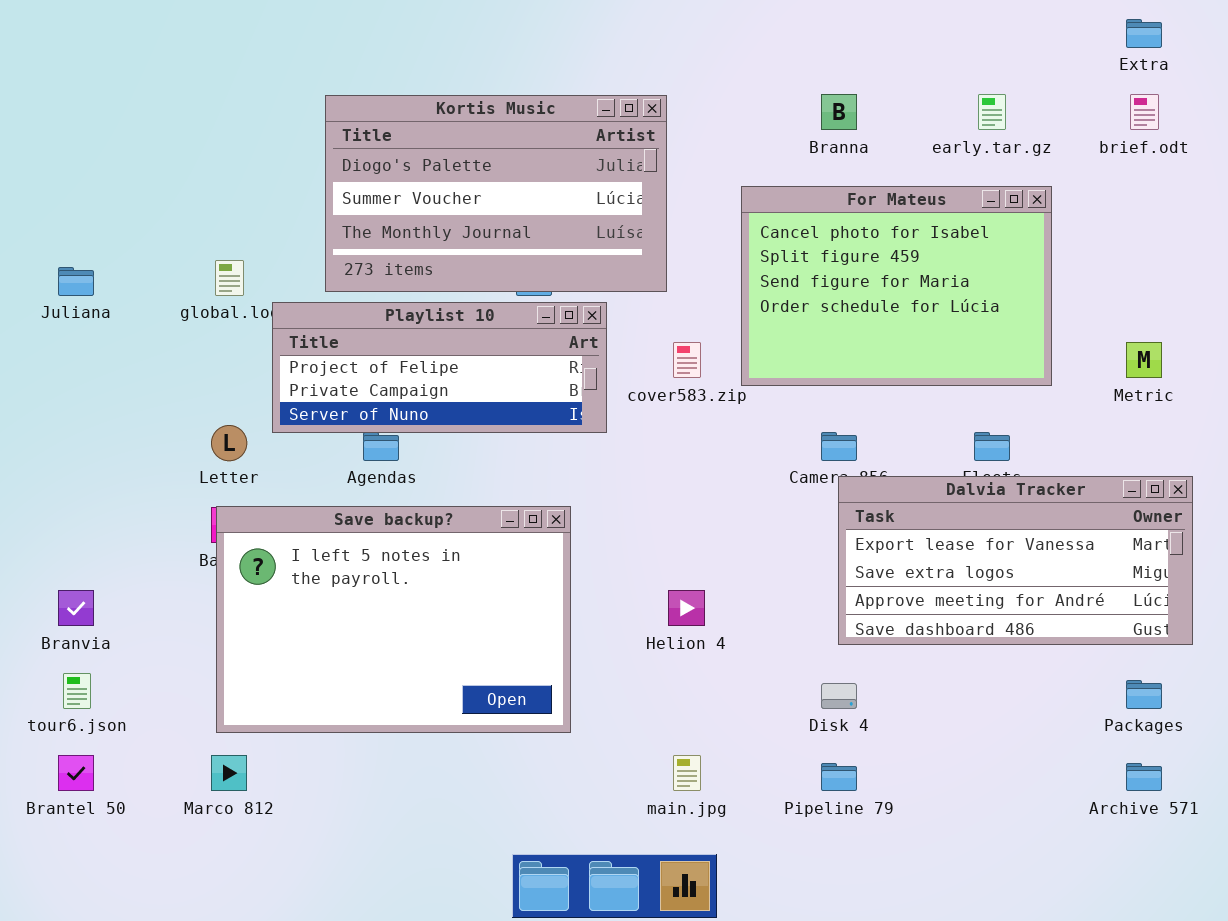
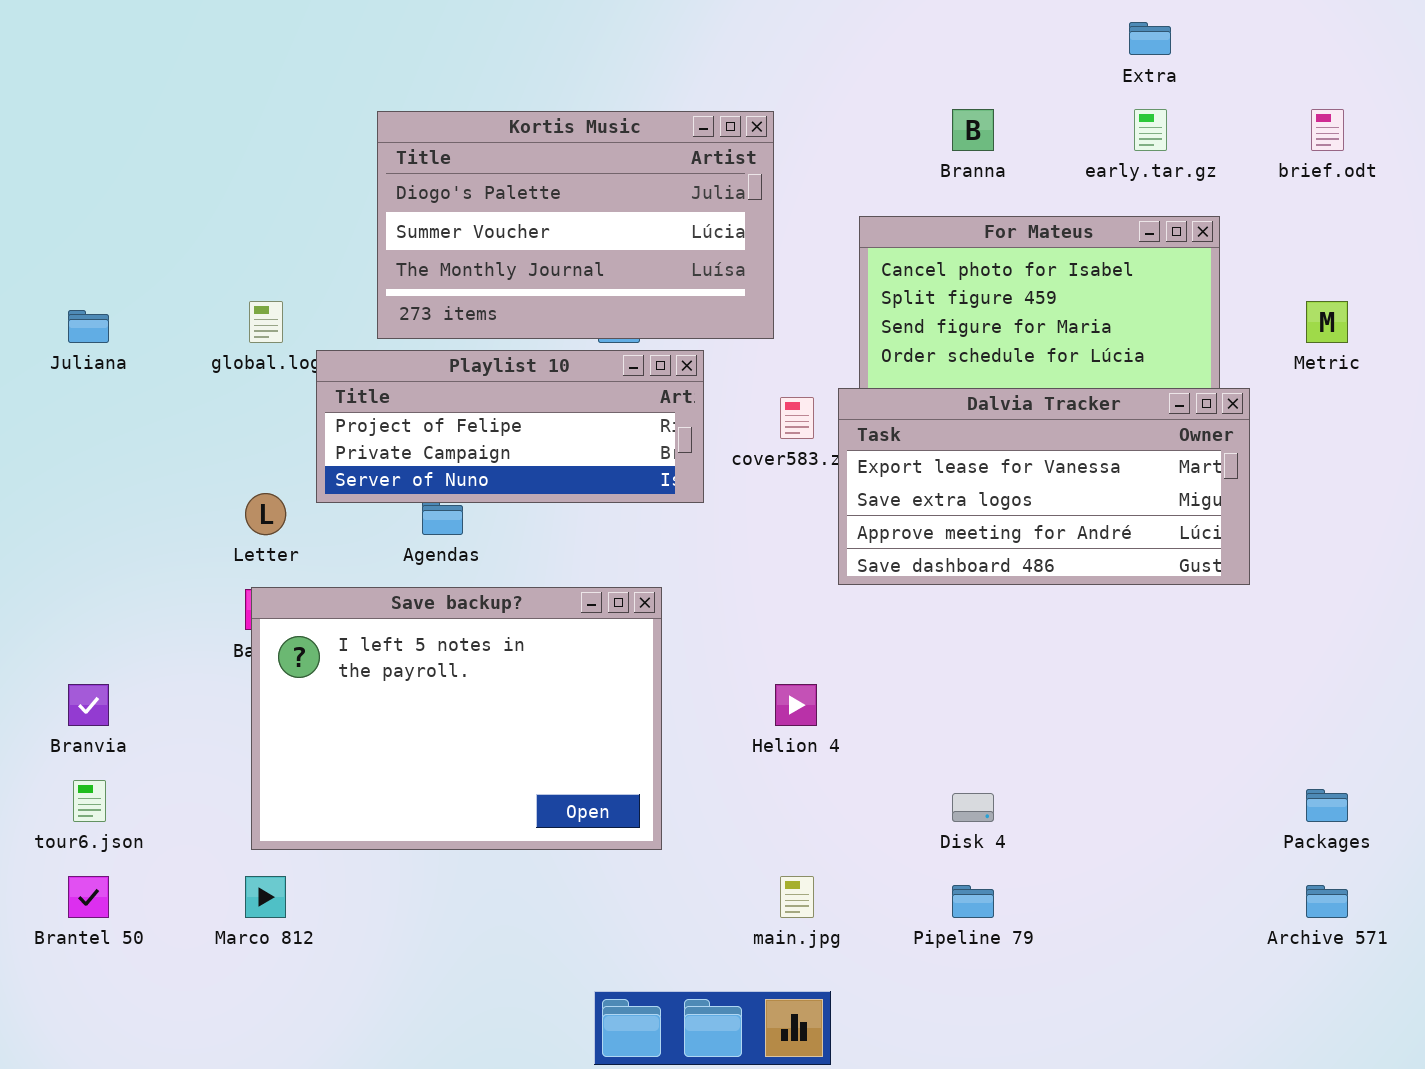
Extra: [1126,19,1162,48] -> [1129,22,1171,55], moved
Metric: [1126,342,1162,378] -> [1306,301,1348,343], moved
Dalvia Tracker: [838,476,1193,645] -> [838,388,1250,585], moved

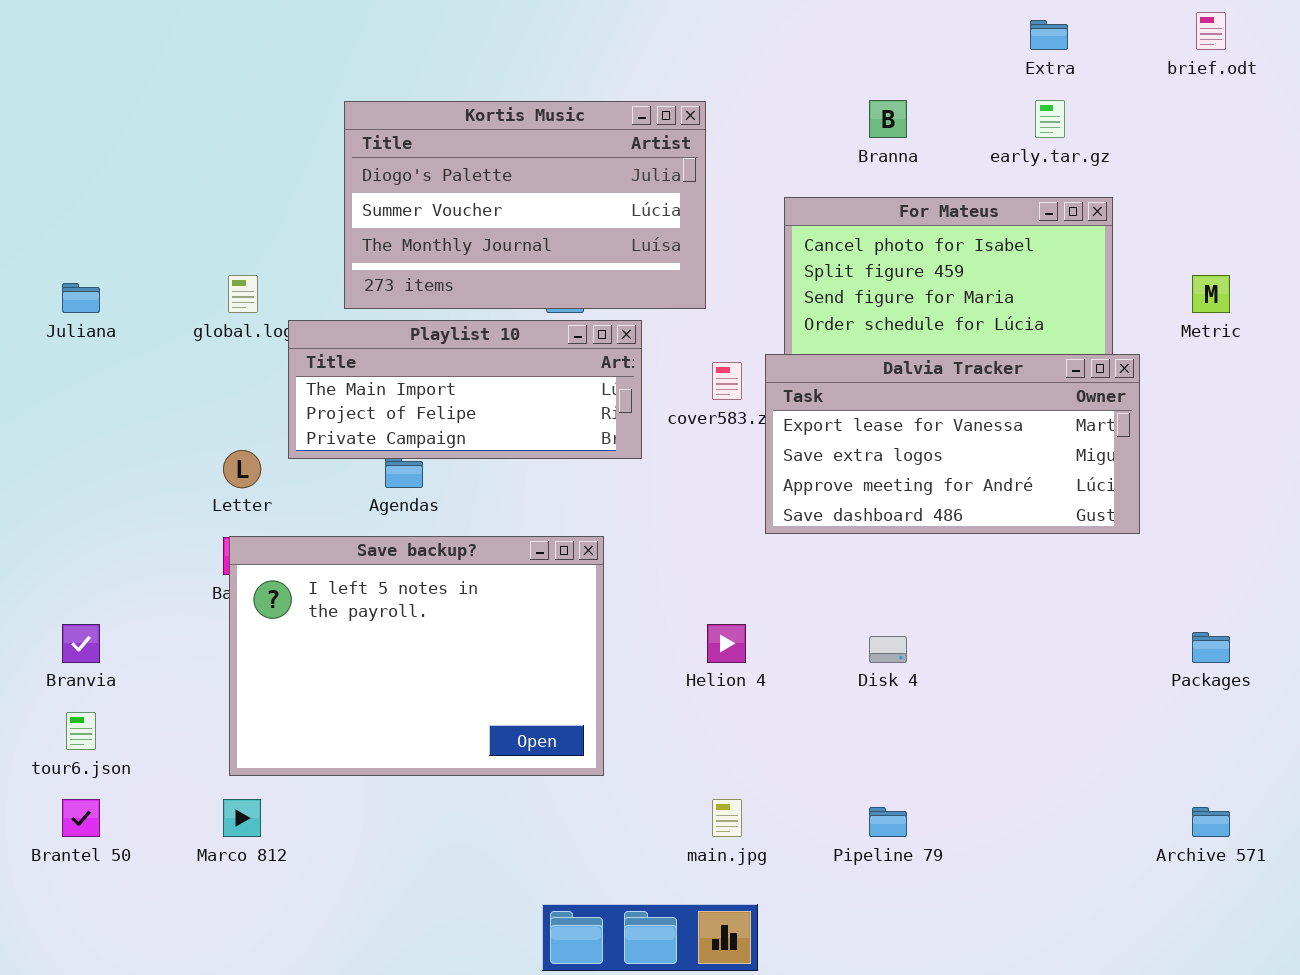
brief.odt: [1311,109,1344,151] -> [1196,12,1226,50], moved
Playlist 10: [316,350,704,503] -> [288,320,642,459], scrolled up 1 row
Packages: [1306,789,1348,822] -> [1192,632,1230,663], moved
Disk 4: [952,793,994,822] -> [869,636,907,663], moved

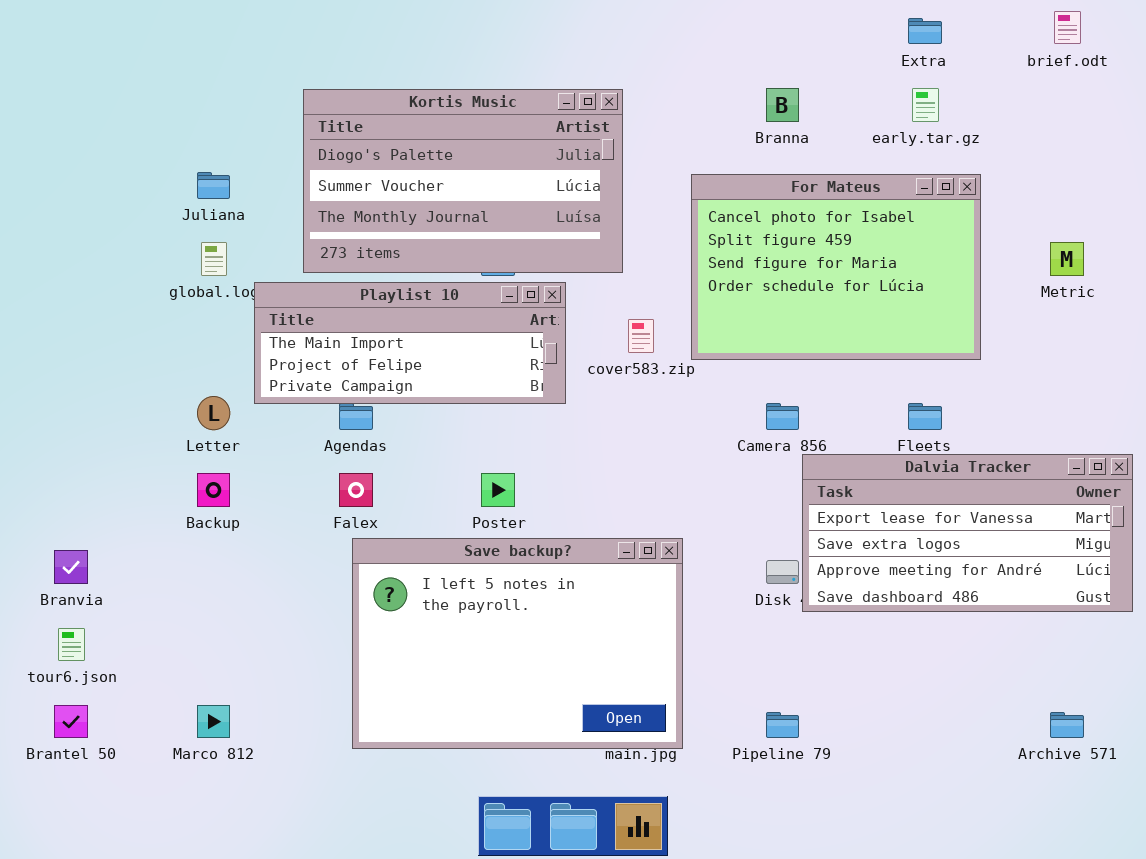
Juliana: [62,283,100,313] -> [197,172,230,199], moved
Dalvia Tracker: [765,354,1140,534] -> [802,454,1133,612], moved
Save backup?: [229,536,604,776] -> [352,538,683,749], moved

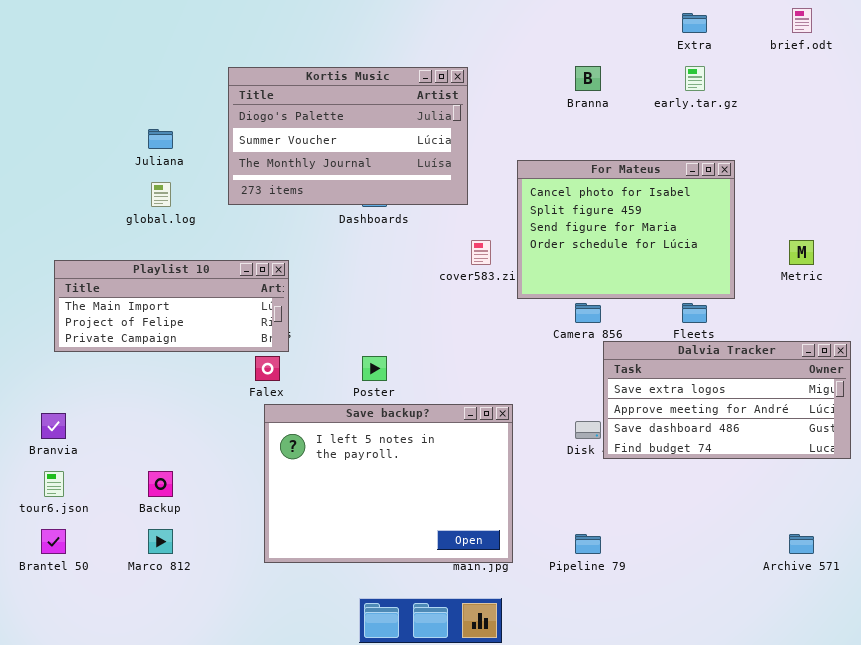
For Mateus: [691,174,981,360] -> [517,160,735,299], moved
Metric: [1050,242,1084,276] -> [789,240,814,265], moved
Playlist 10: [254,282,566,404] -> [54,260,289,352], moved
Dalvia Tracker: [802,454,1133,612] -> [603,341,851,459], scrolled down 1 row
Backup: [197,473,230,507] -> [148,471,173,497], moved

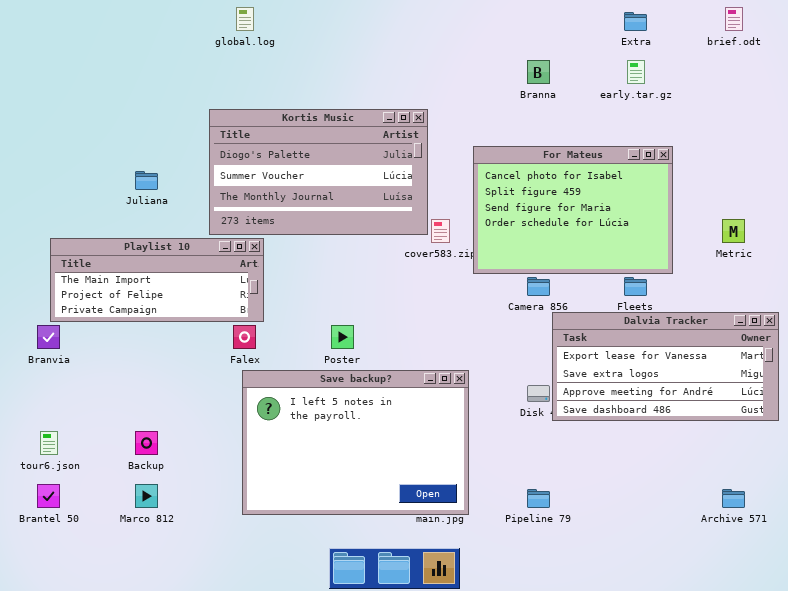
Kortis Music: [228,67,468,205] -> [209,109,428,235], moved
Juliana: [148,129,173,149] -> [135,171,158,190], moved
global.log: [151,182,171,207] -> [236,7,254,31], moved
Dalvia Tracker: [603,341,851,459] -> [552,312,779,421], scrolled up 1 row
Branvia: [41,413,66,439] -> [37,325,60,349], moved

